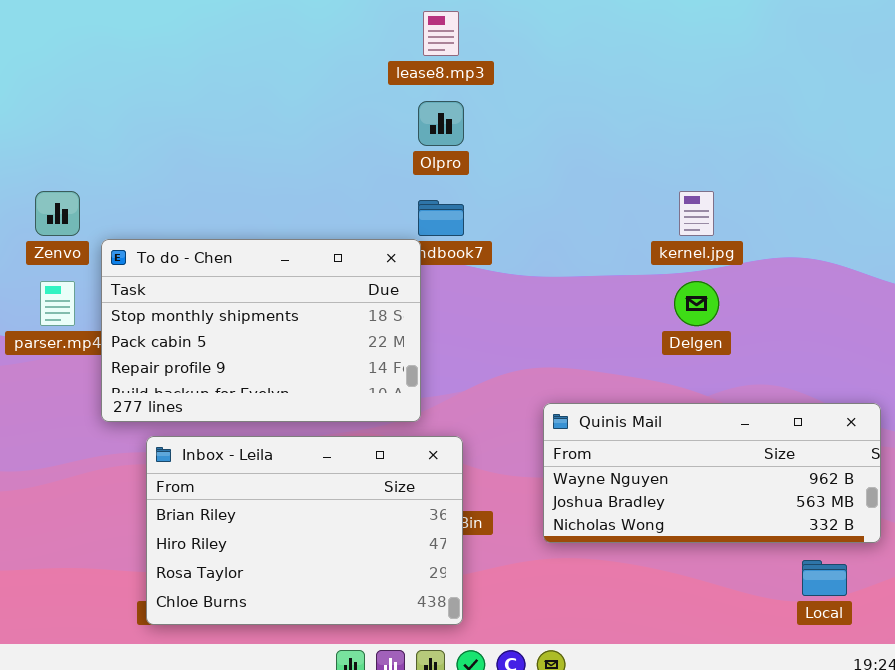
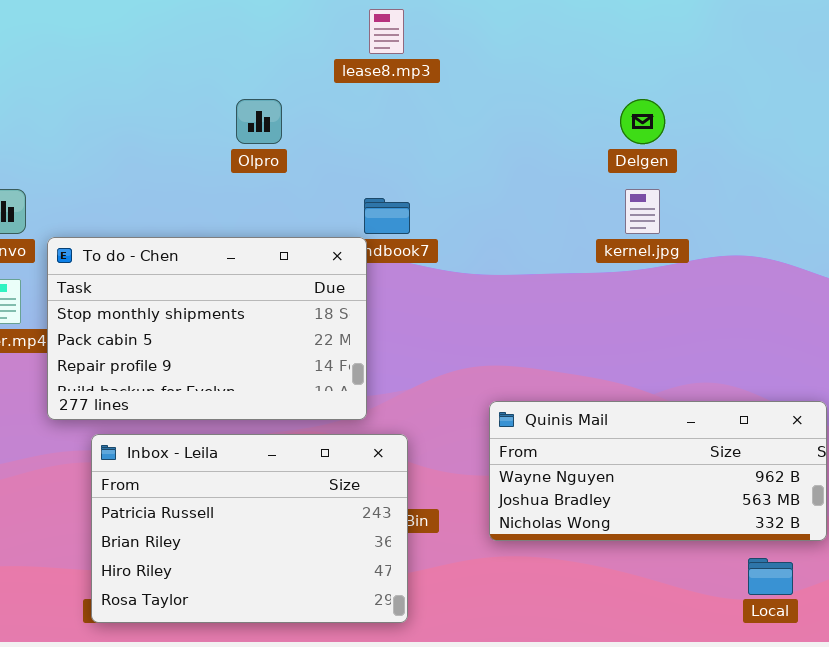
Olpro: [418,101,464,146] -> [236,99,282,144], moved
Delgen: [674,281,719,326] -> [620,99,665,144], moved
Inbox - Leila: [146,436,463,625] -> [91,434,408,623], scrolled up 1 row

